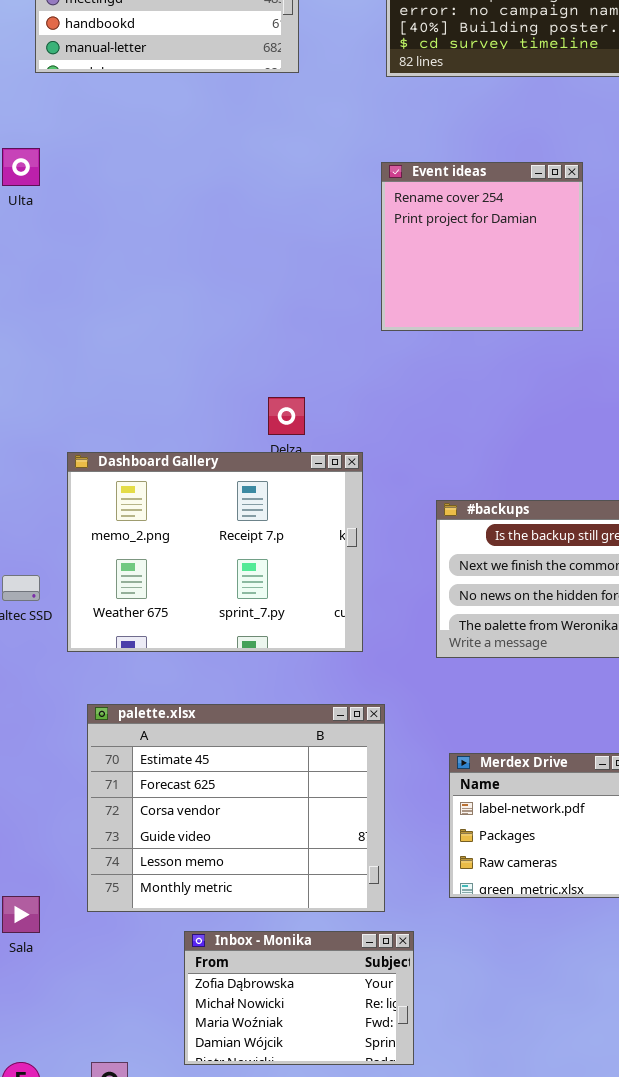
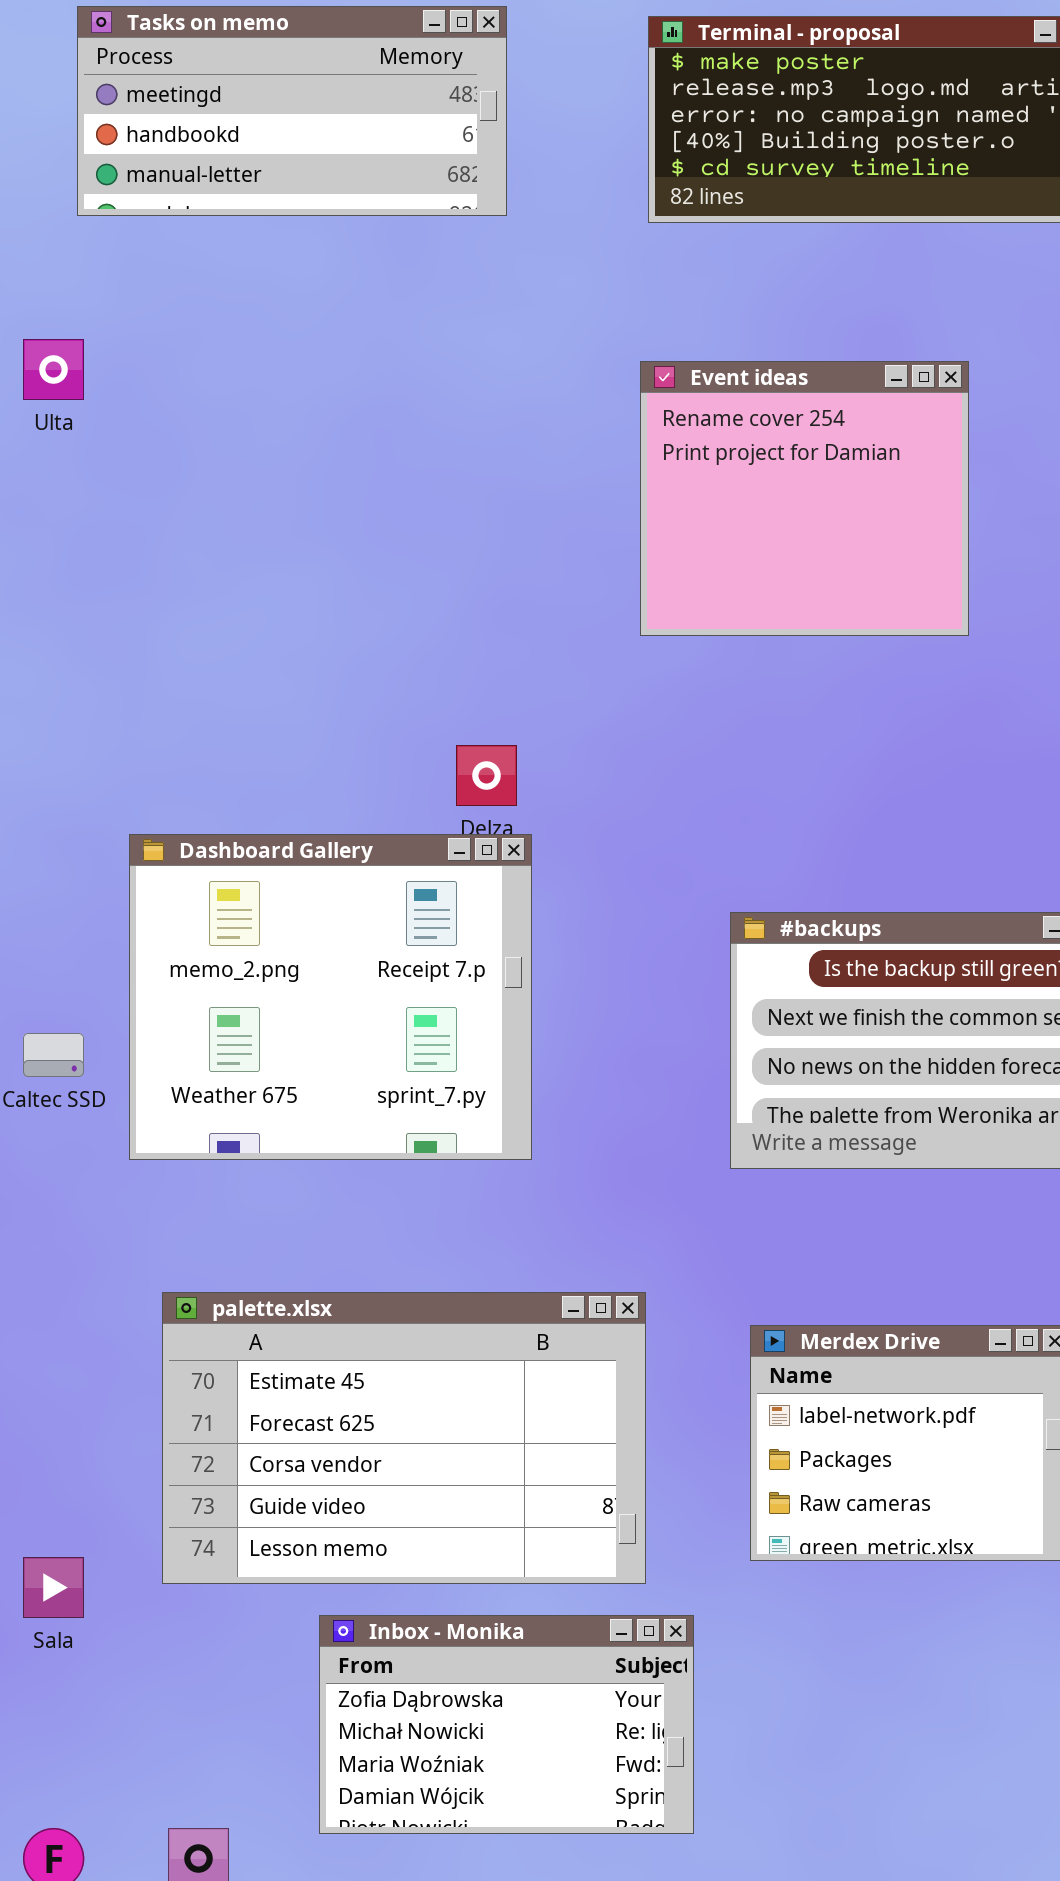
Dashboard Gallery: [67,452,363,652] -> [129,834,532,1160], resized
palette.xlsx: [87,704,385,912] -> [162,1292,646,1584], resized

